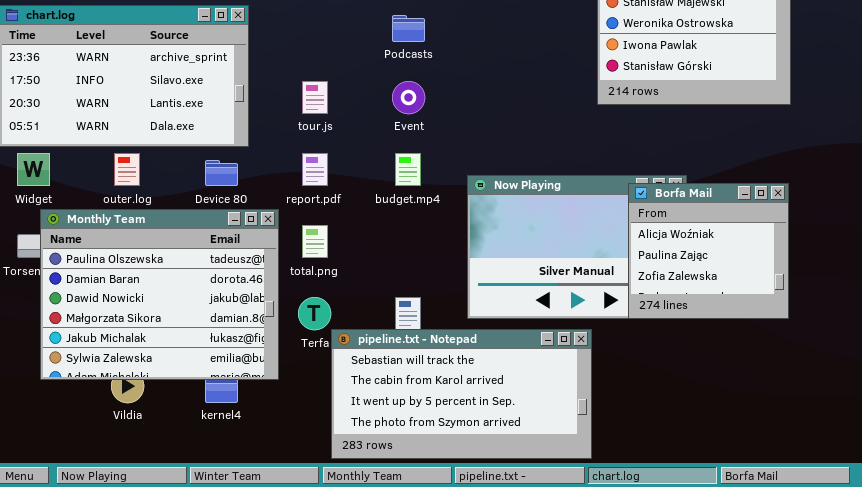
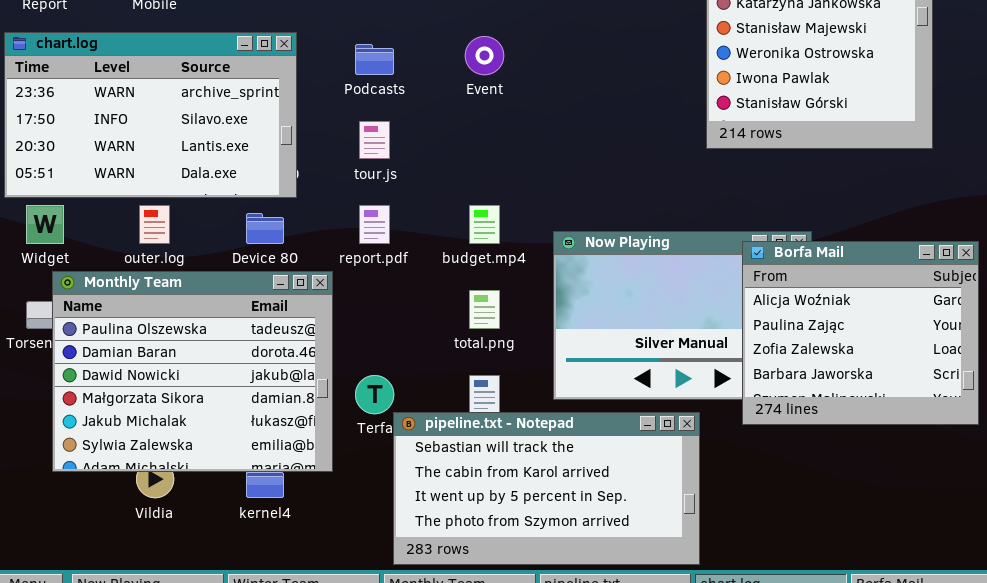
Podcasts: [392,15,425,42] -> [355,44,394,75], moved
Event: [392,81,425,114] -> [465,36,504,75], moved
Borfa Mail: [628,183,789,319] -> [742,241,979,425], resized
total.png: [302,225,328,258] -> [469,290,500,329], moved

